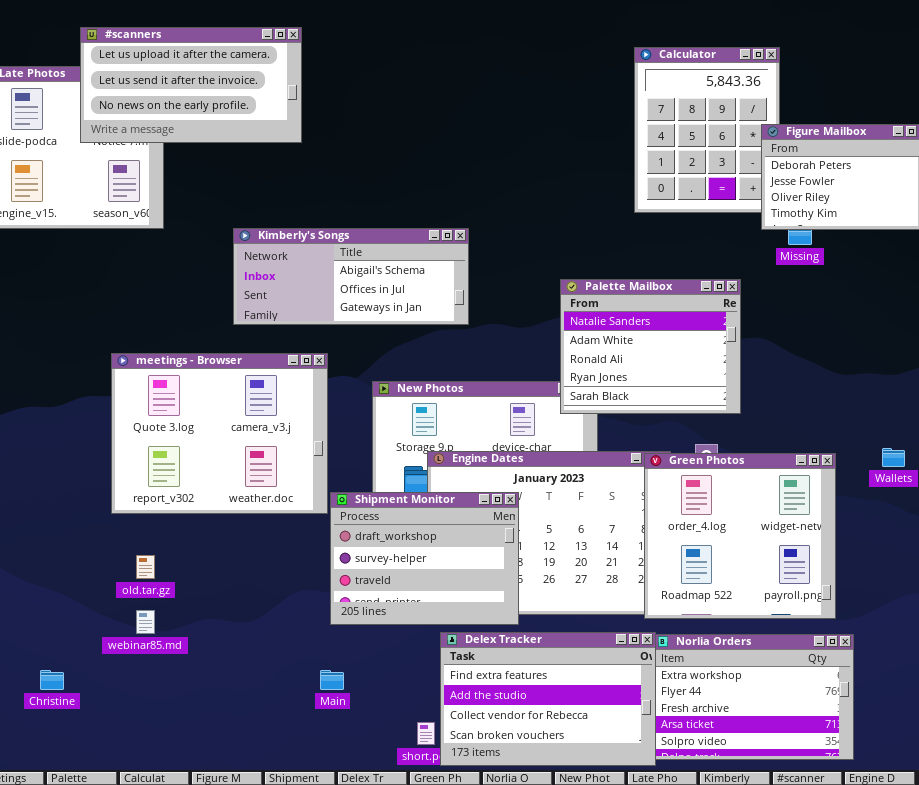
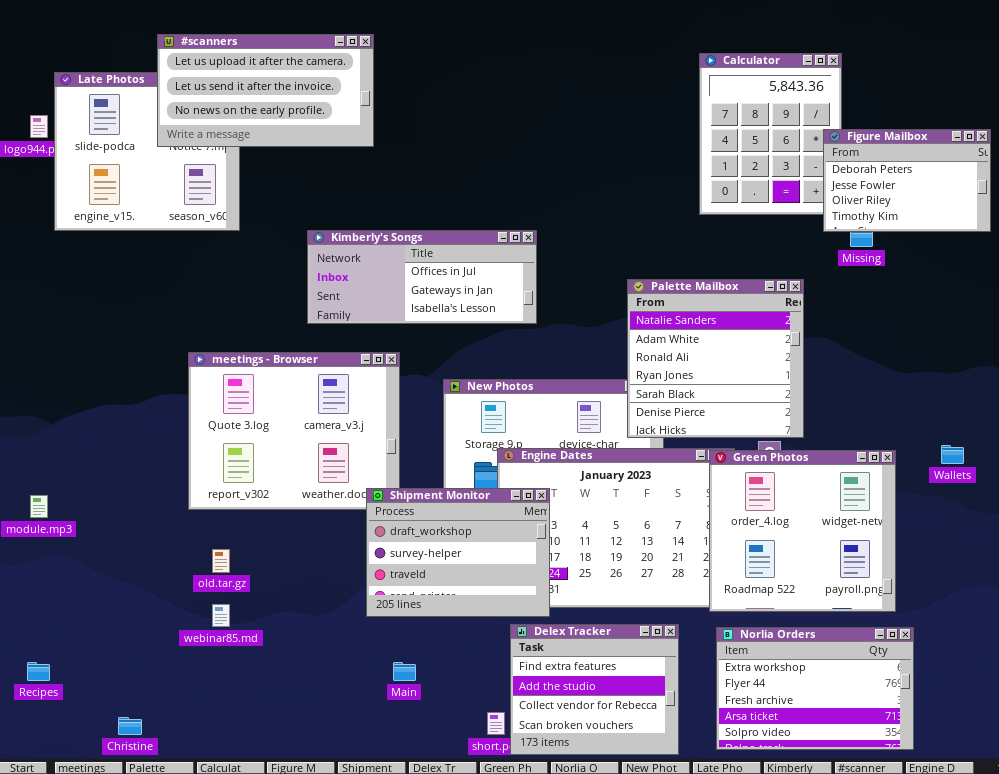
Kimberly's Songs: [233,228,469,325] -> [307,230,537,324], scrolled down 1 row
Palette Mailbox: [560,279,741,414] -> [627,279,804,438], resized
Shipment Monitor: [330,492,519,625] -> [366,488,550,617], moved
Delex Tracker: [440,632,656,766] -> [510,624,679,755], resized
Christine: [40,670,64,690] -> [118,717,142,735], moved

